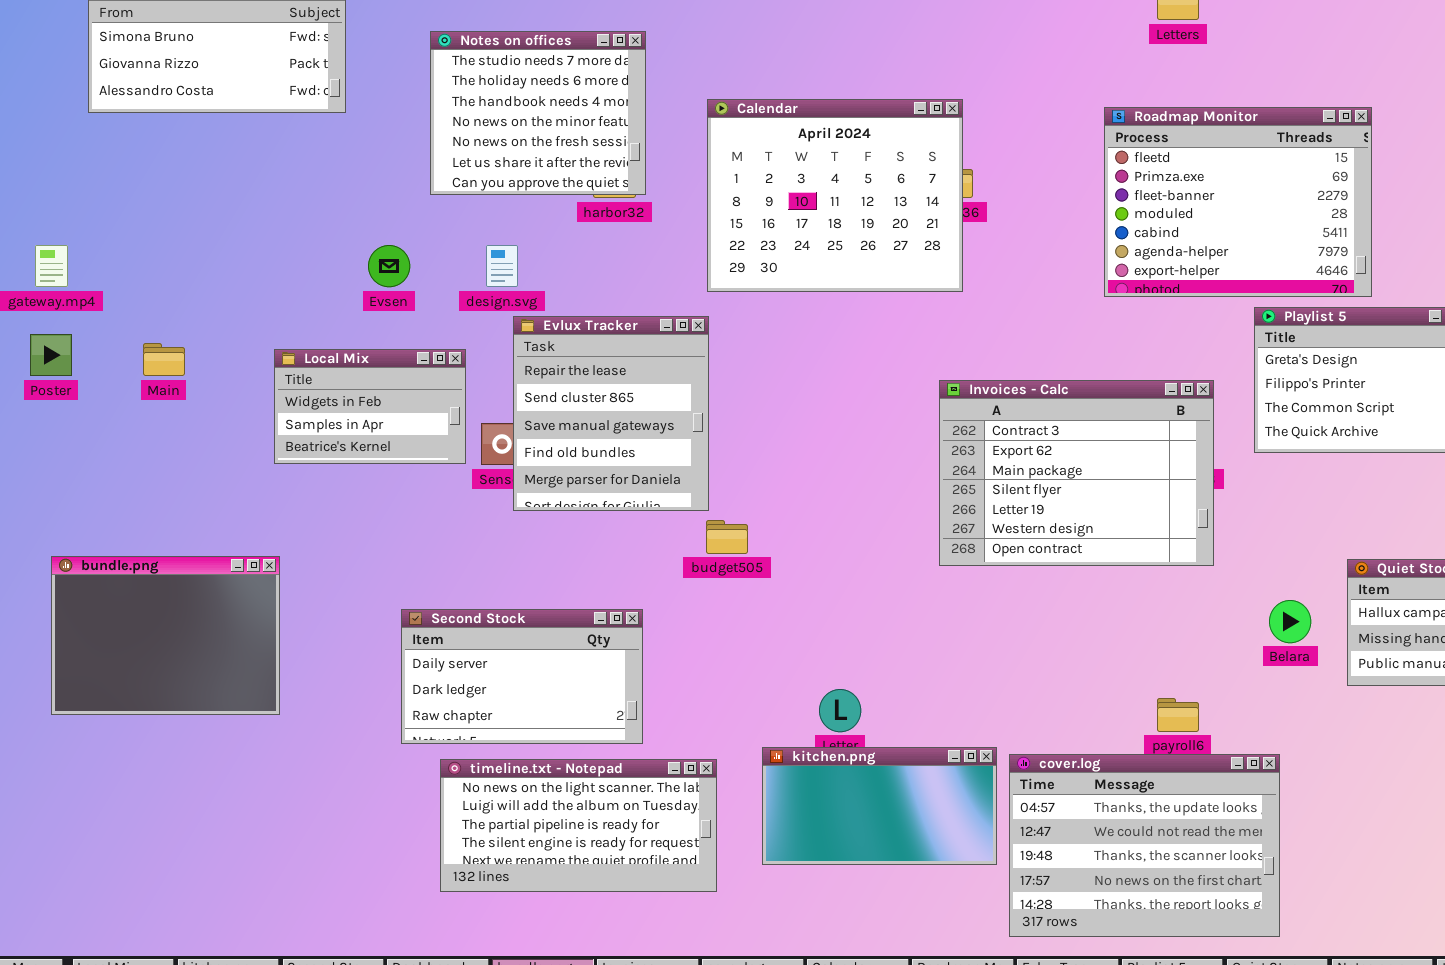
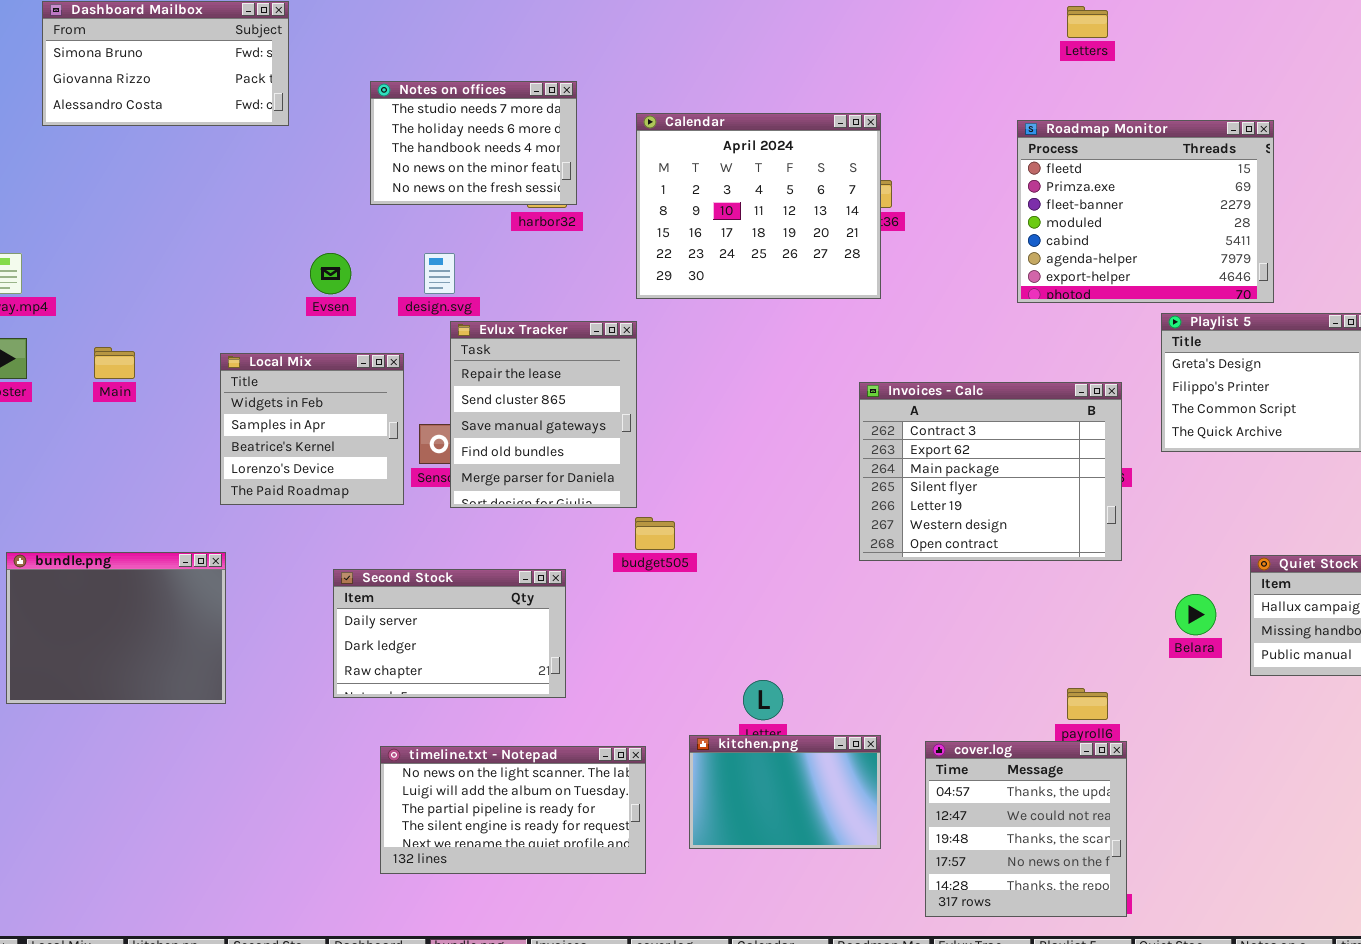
Notes on offices: [430,31,646,195] -> [370,81,577,205], resized
Local Mix: [274,349,466,464] -> [220,353,404,505], resized
Second Stock: [401,609,643,744] -> [333,569,566,698], moved
kitchen.png: [762,747,997,865] -> [689,735,881,849], resized
cover.log: [1009,754,1280,937] -> [925,741,1127,917], resized

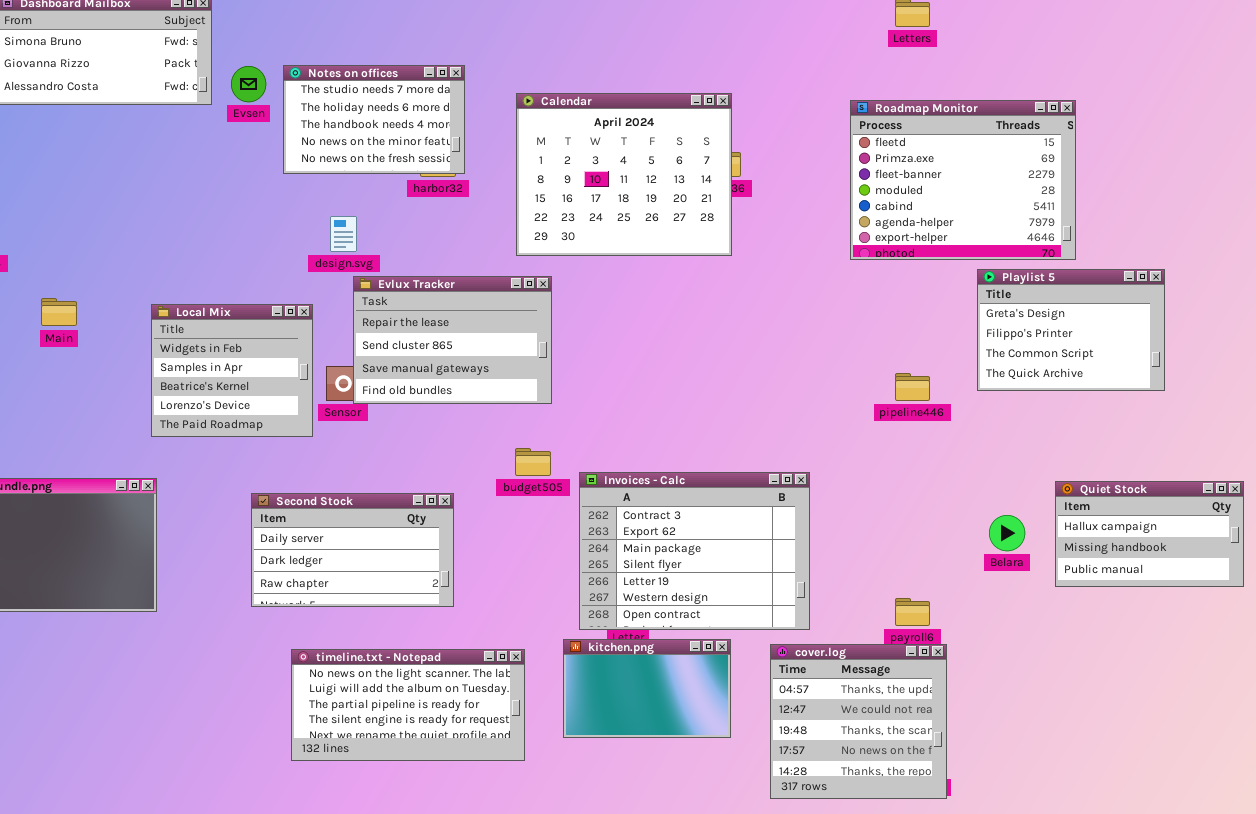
Evsen: [310,253,351,294] -> [231,66,266,102], moved
Evlux Tracker: [450,321,637,508] -> [353,276,552,404], resized
Invoices - Calc: [859,382,1122,561] -> [579,472,810,630], moved

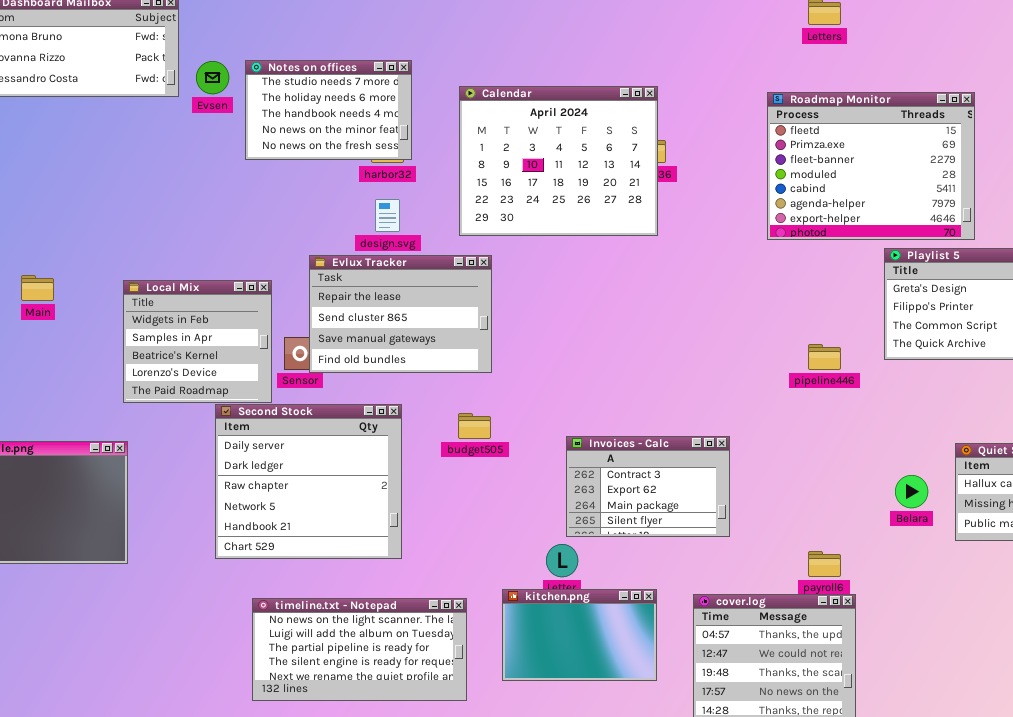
design.svg: [330,216,357,252] -> [375,199,400,232], moved
Invoices - Calc: [579,472,810,630] -> [566,436,730,537], resized
Second Stock: [251,493,454,607] -> [215,404,402,559], resized

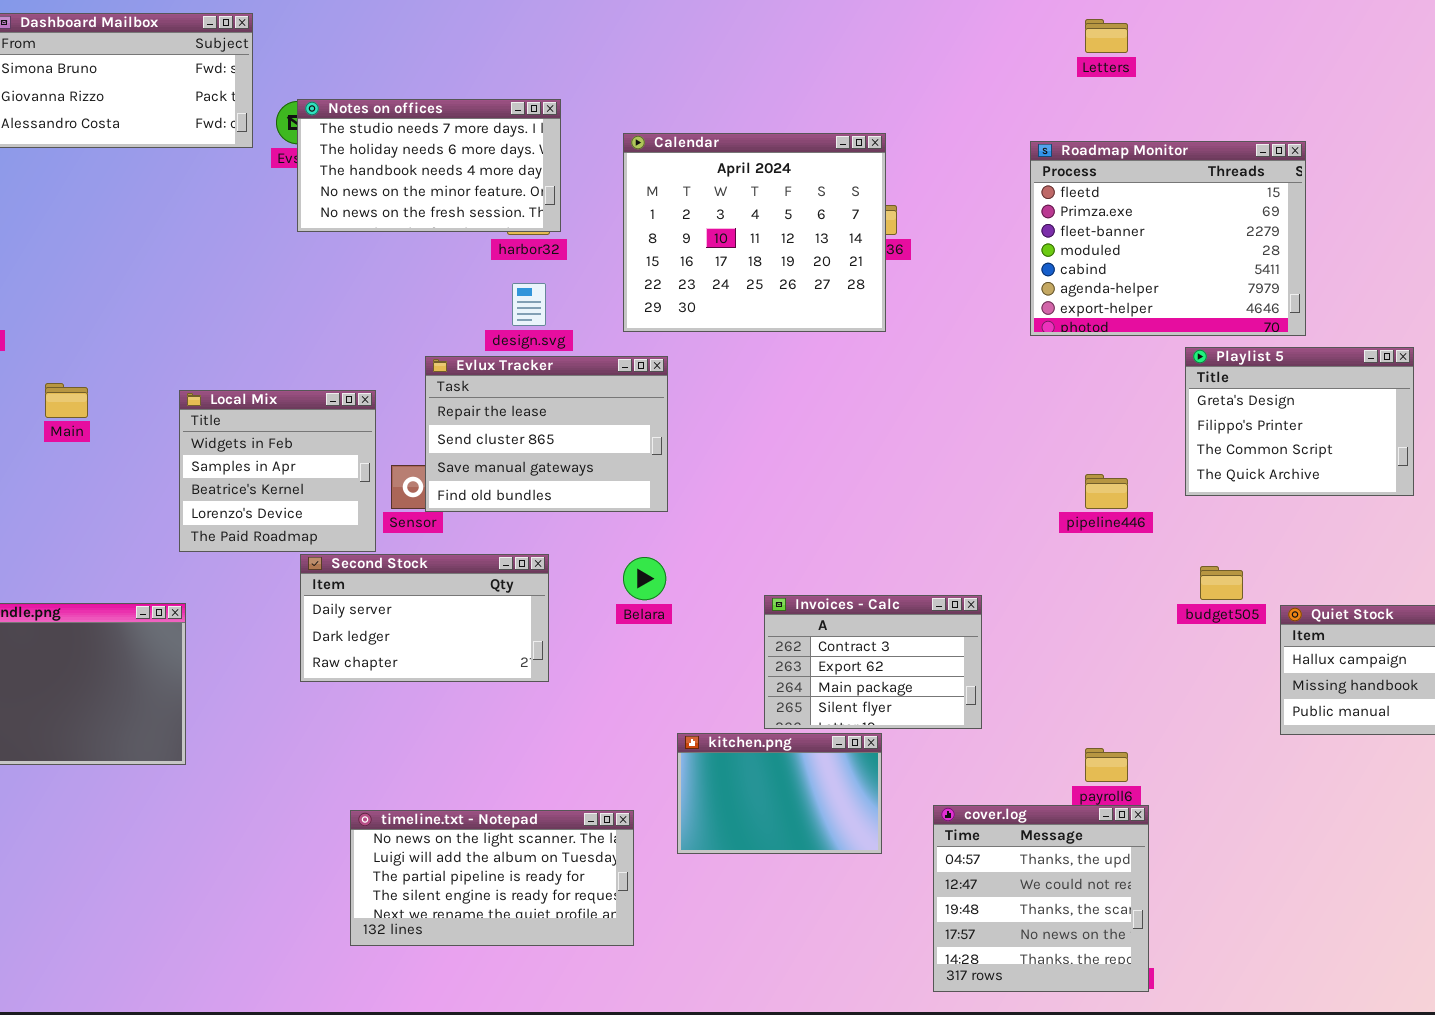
Notes on offices: [245,60,412,160] -> [297,99,561,232], resized
Second Stock: [215,404,402,559] -> [300,554,549,682], resized
budget505: [458,413,491,439] -> [1200,566,1243,600], moved
Belara: [895,475,928,508] -> [623,557,666,600], moved
kitchen.png: [502,589,657,681] -> [677,733,882,854], moved

